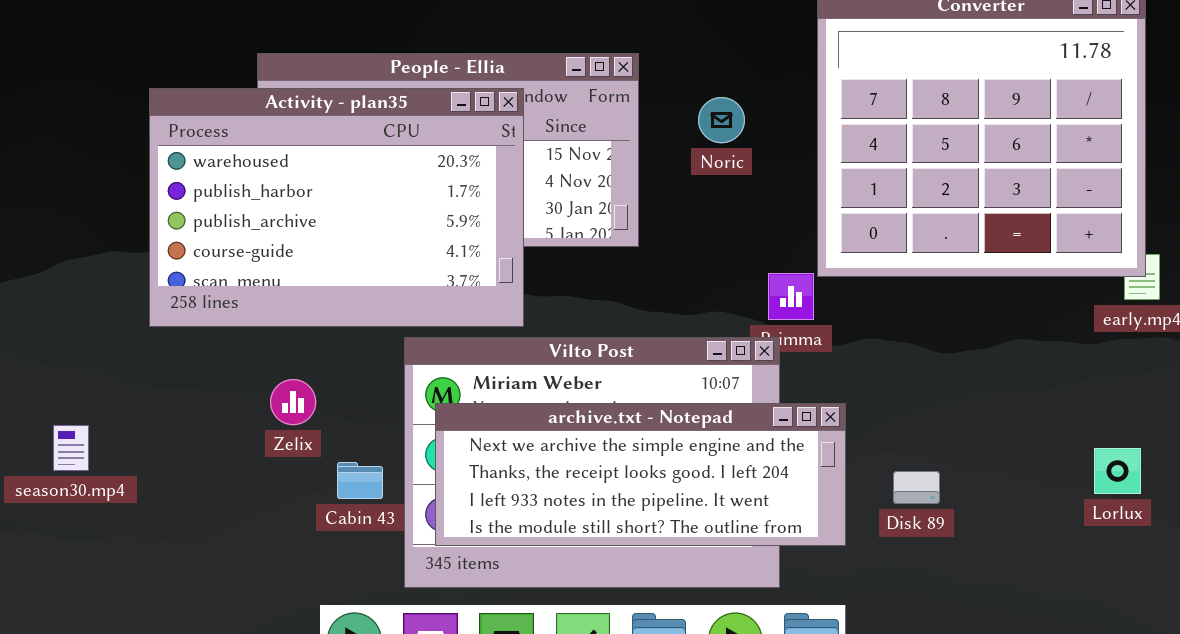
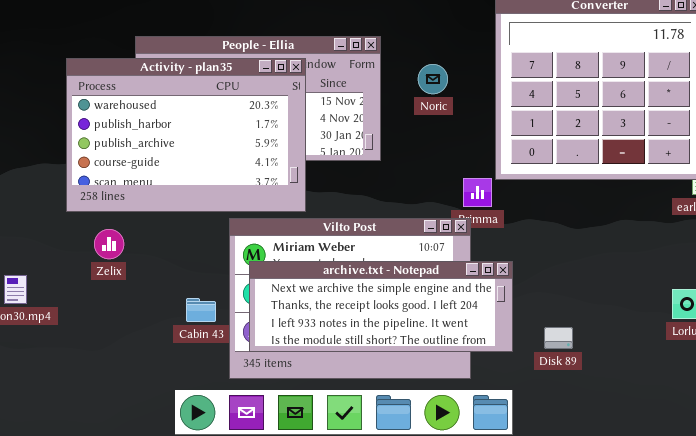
Zelix: [270,379,316,425] -> [94,229,124,259], moved
Disk 89: [893,471,940,504] -> [544,327,573,349], moved

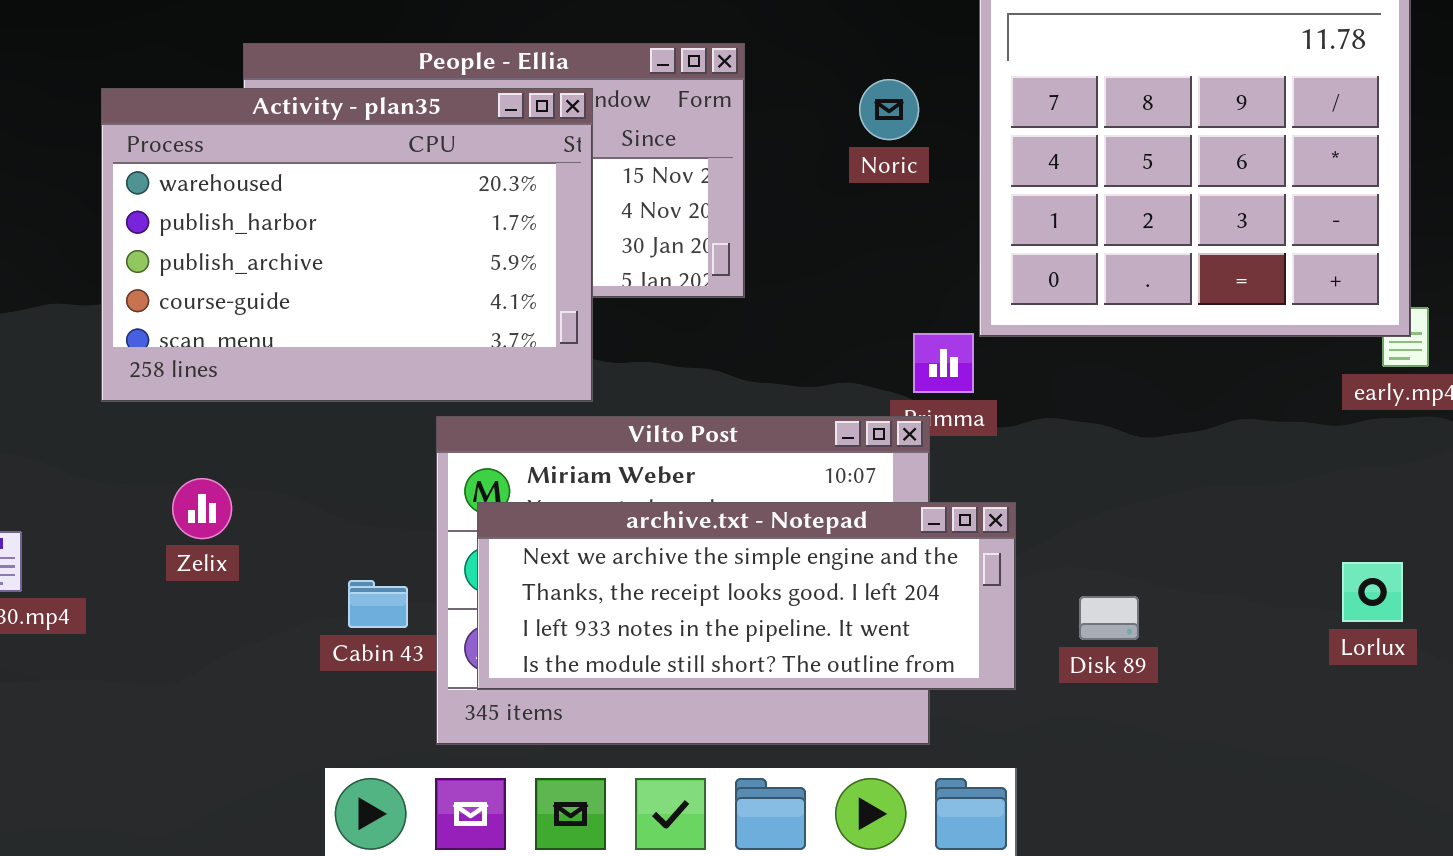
Noric: [418,64,448,94] -> [859,79,919,140], moved
Zelix: [94,229,124,259] -> [172,478,232,539], moved
Disk 89: [544,327,573,349] -> [1079,596,1139,640], moved

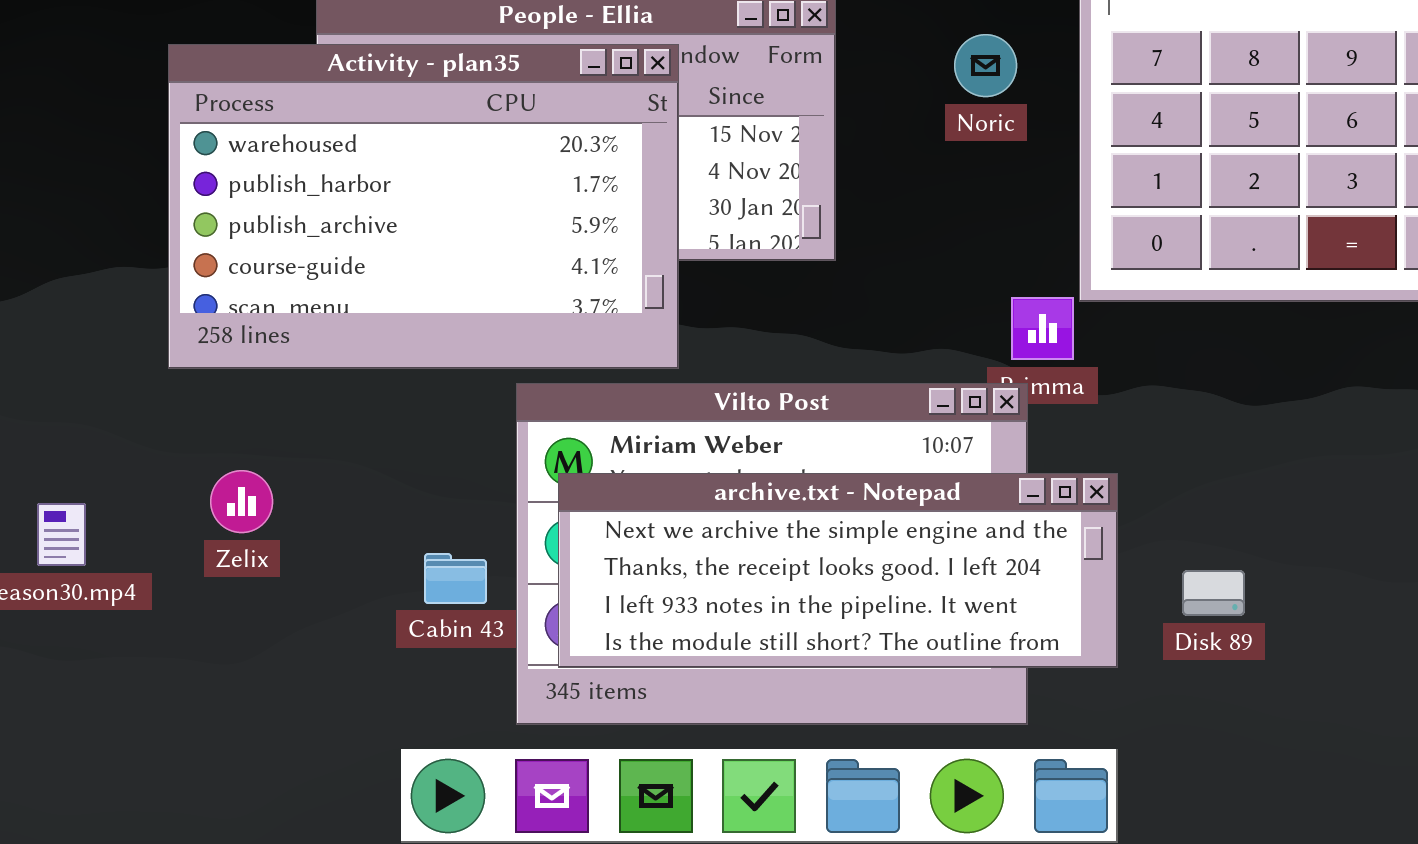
Zelix: [172,478,232,539] -> [210,470,273,533], moved

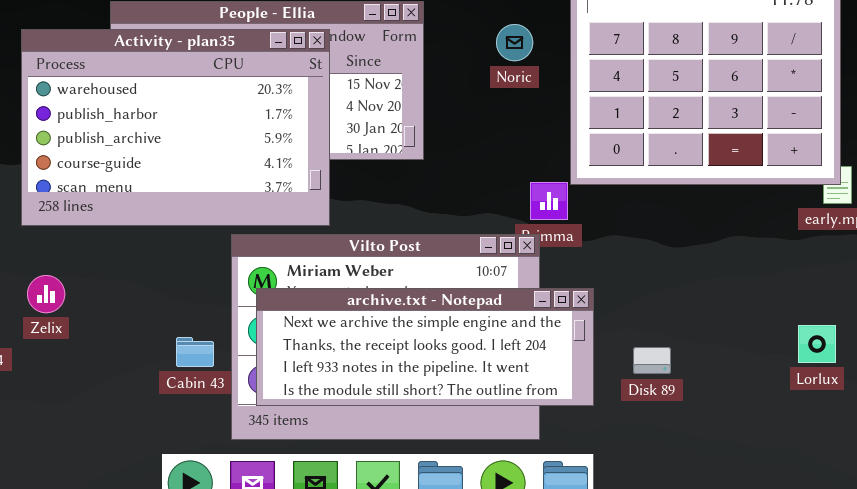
Zelix: [210,470,273,533] -> [27,275,65,313], moved

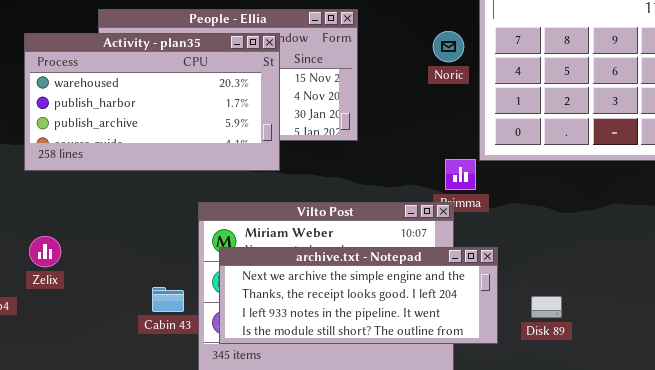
Noric: [496,24,533,61] -> [433,31,464,62], moved
Activity - plan35: [21,29,330,226] -> [24,33,280,171], resized

